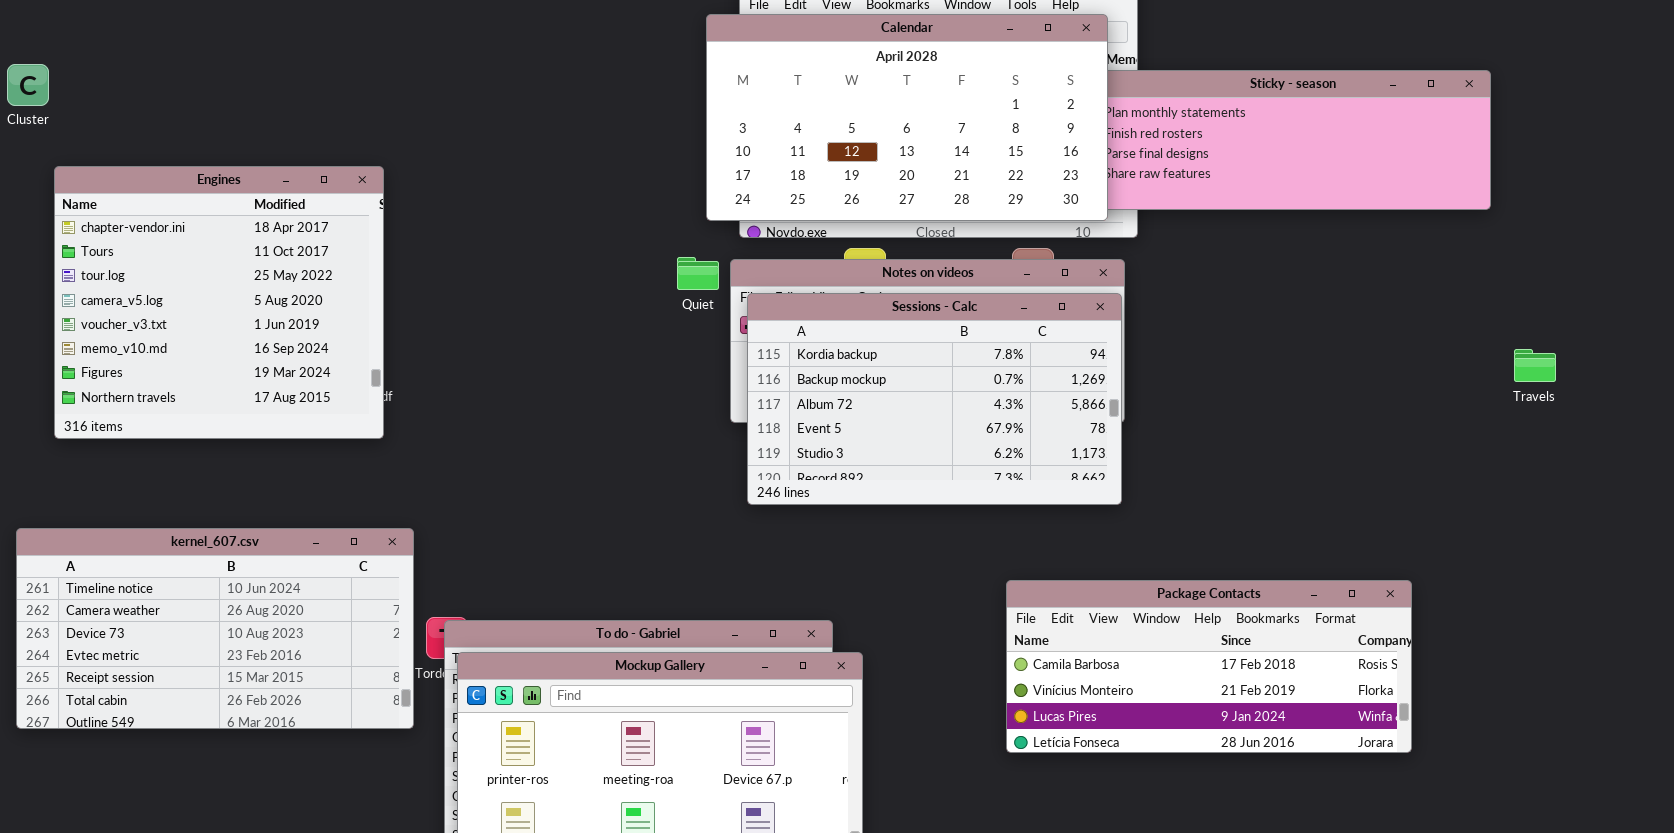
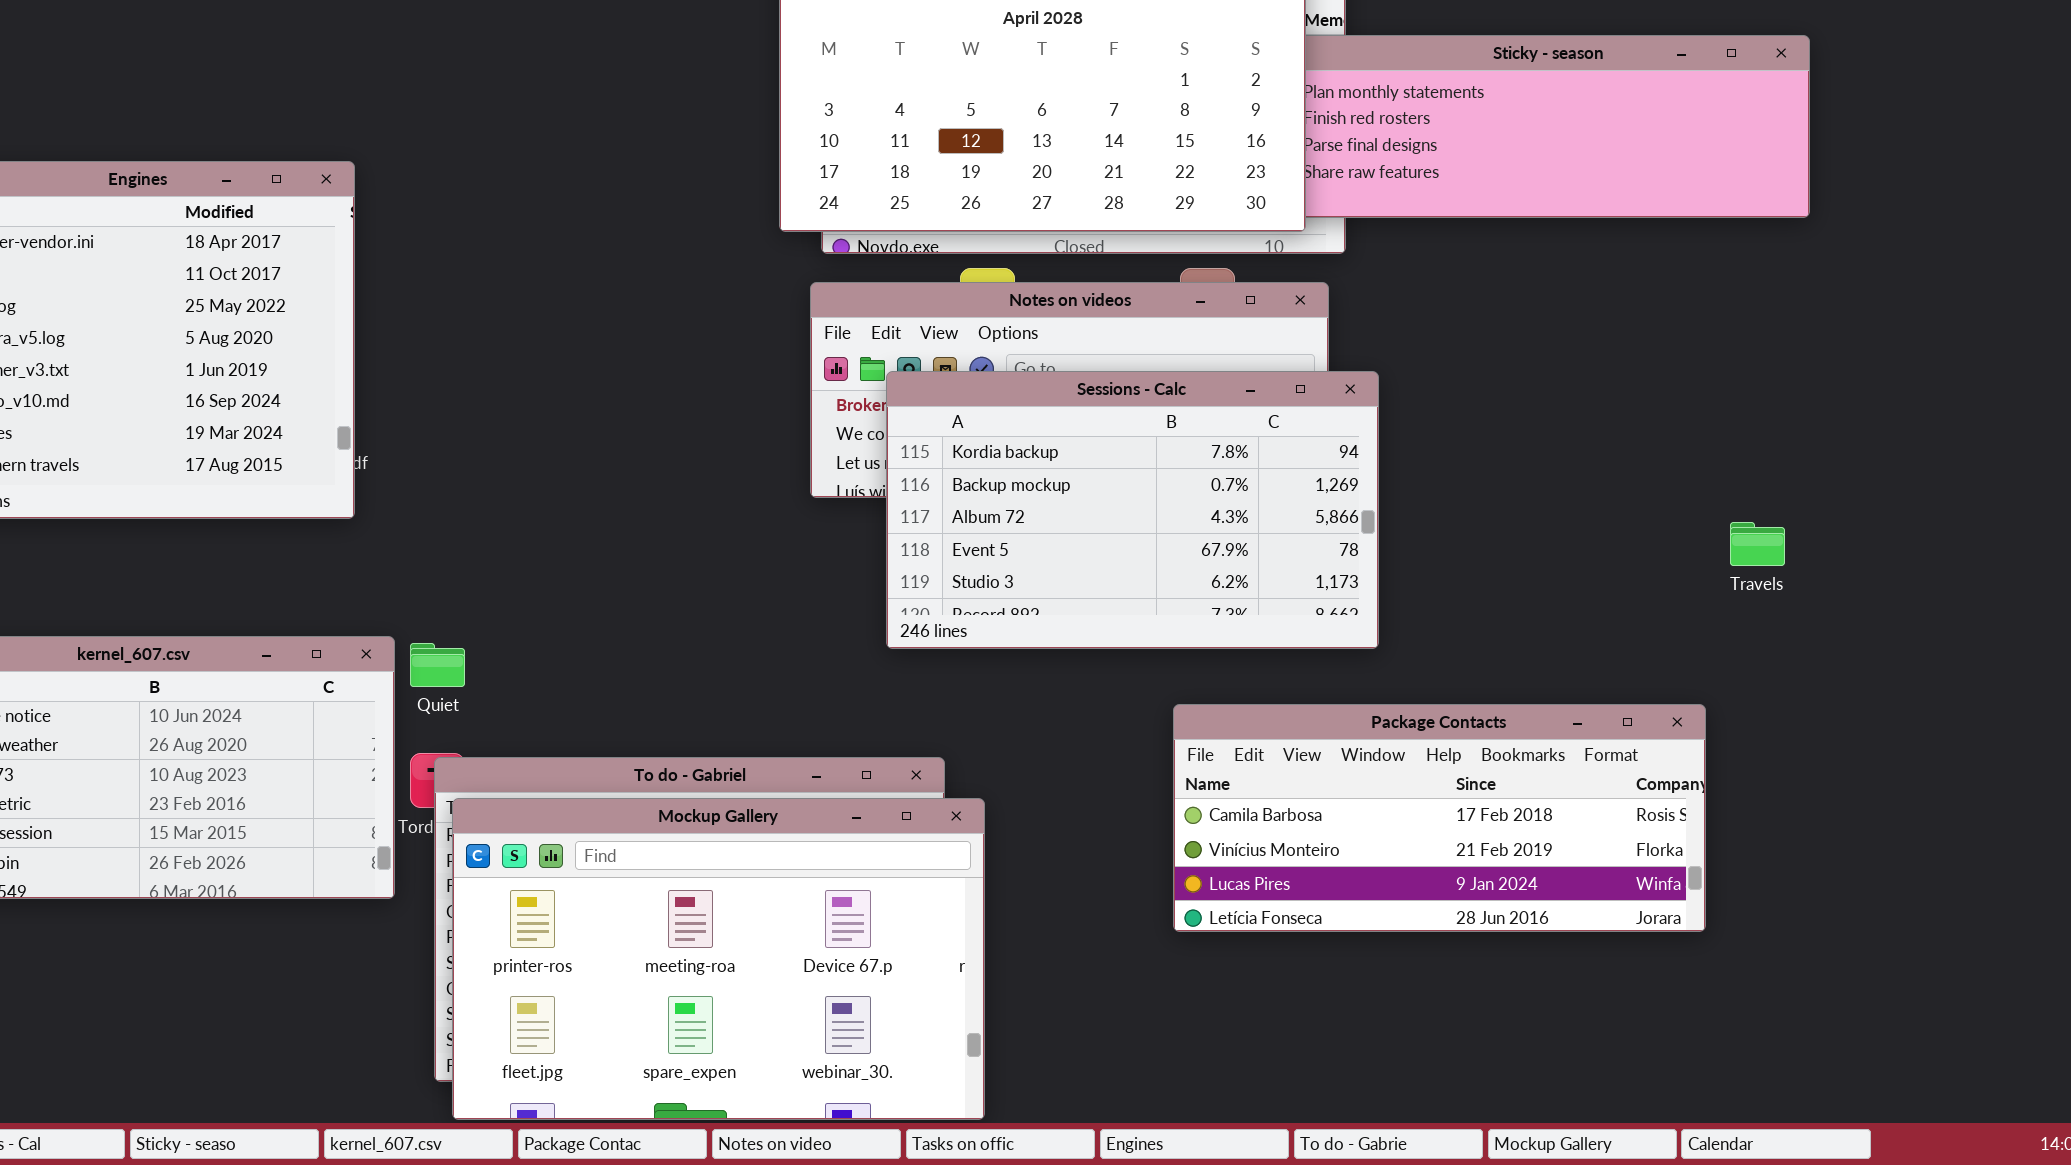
Quiet: [677,257,719,290] -> [410,643,465,687], moved
Sessions - Calc: [747,293,1122,505] -> [886,371,1379,649], moved
Travels: [1514,349,1556,382] -> [1730,522,1785,566], moved

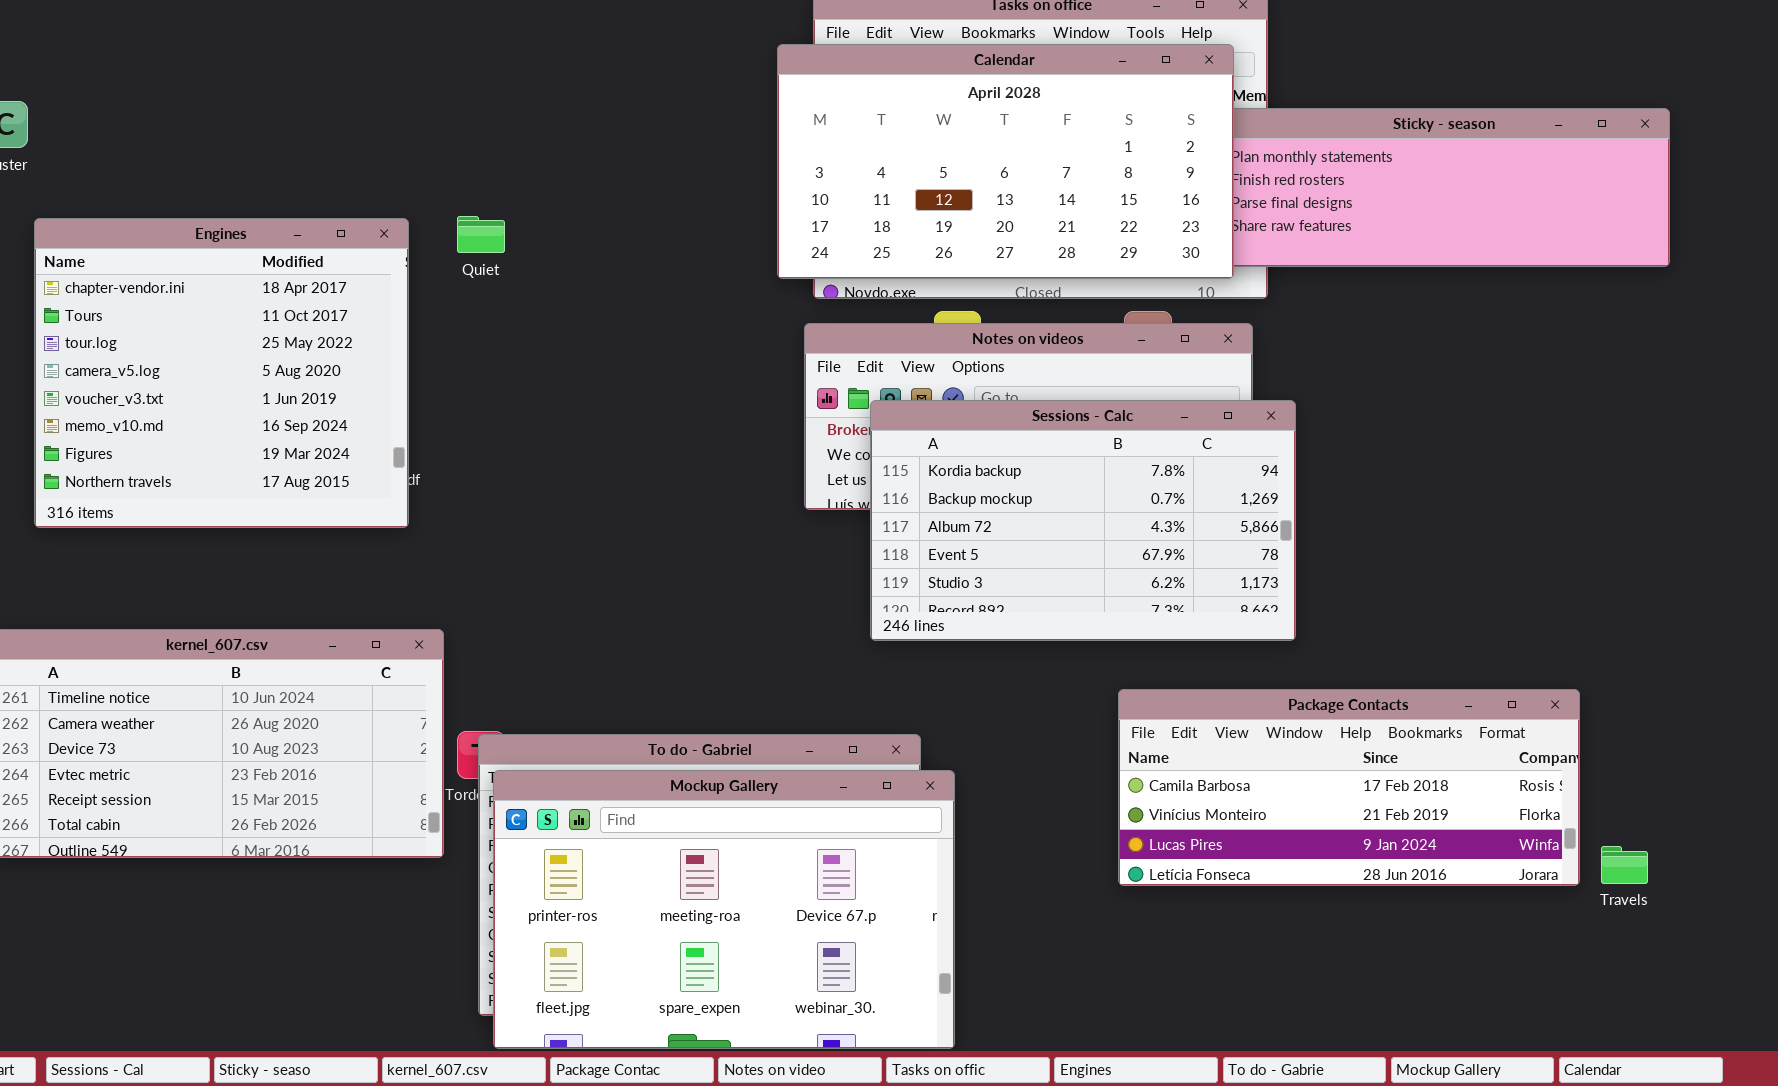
Travels: [1730,522,1785,566] -> [1601,846,1648,884], moved
Quiet: [410,643,465,687] -> [457,216,505,253], moved

